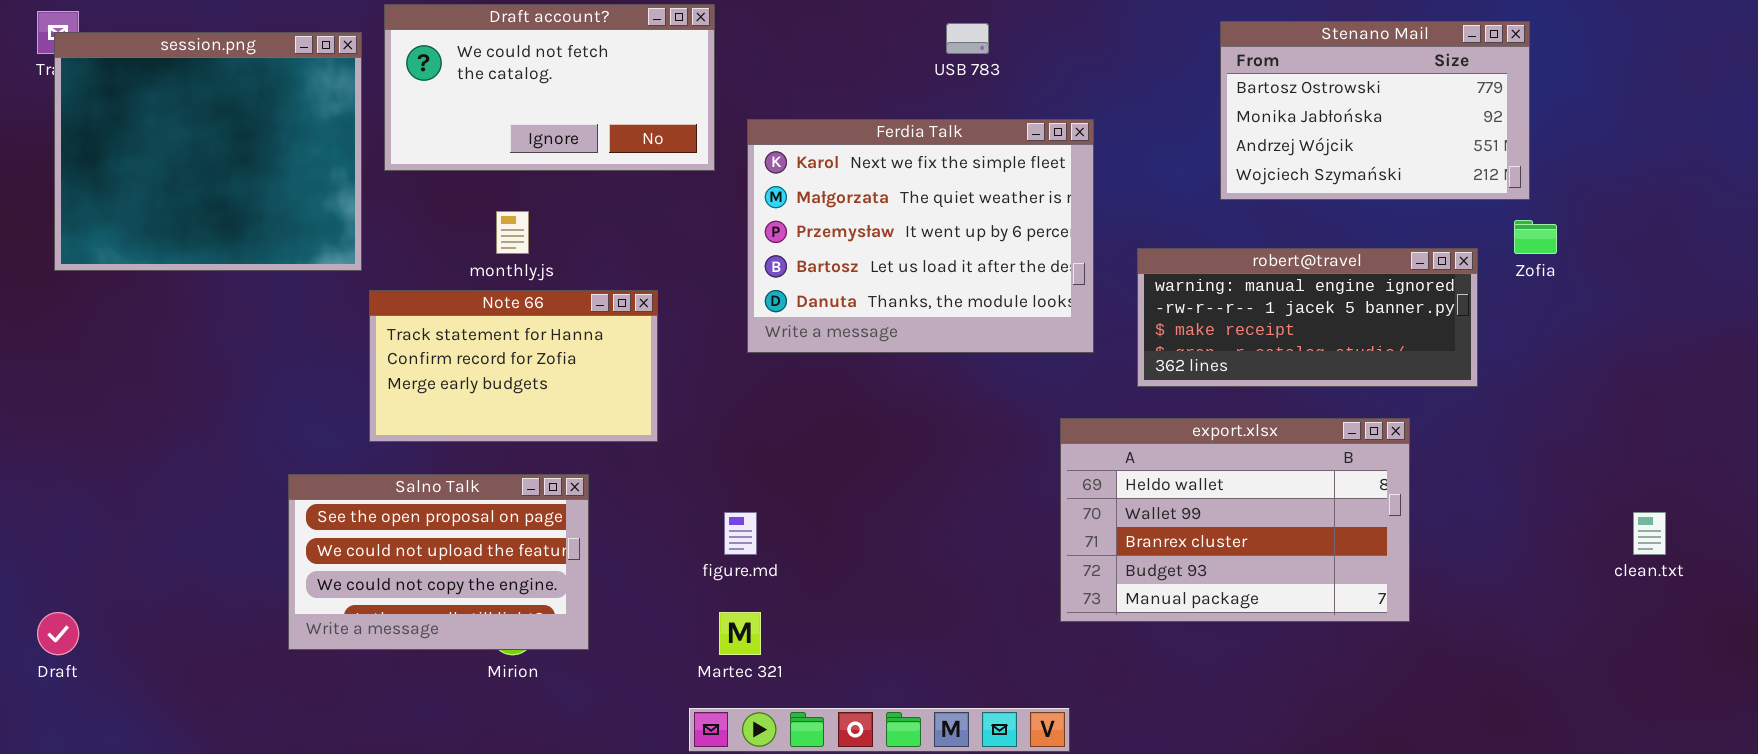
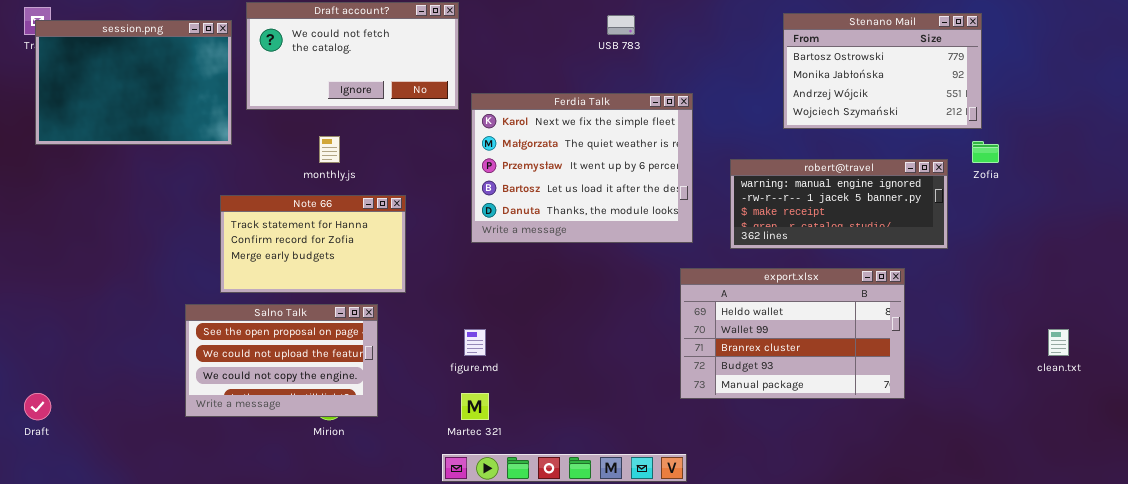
session.png: [54,32,362,271] -> [35,20,232,145], resized
Ferdia Talk: [747,119,1094,353] -> [471,93,693,243], moved
Note 66: [369,290,658,442] -> [220,195,406,293], moved

